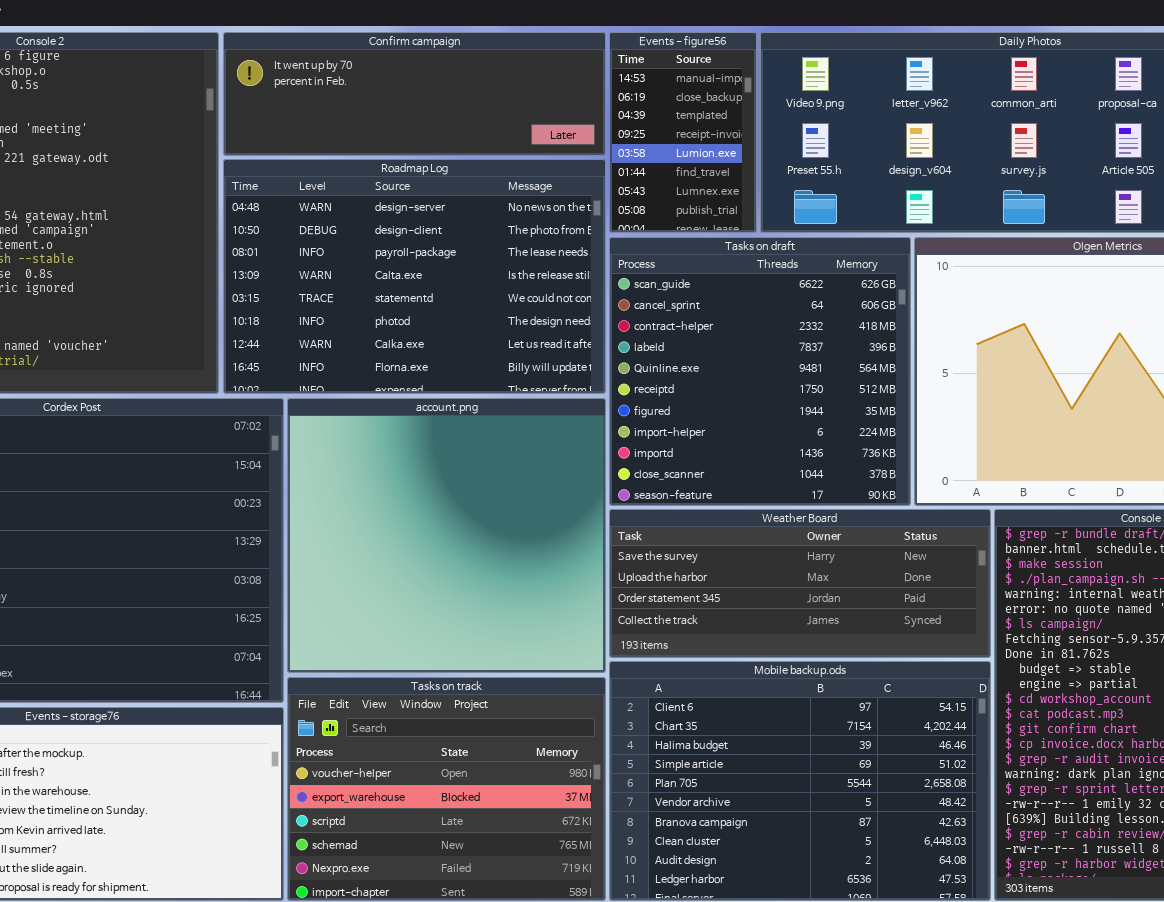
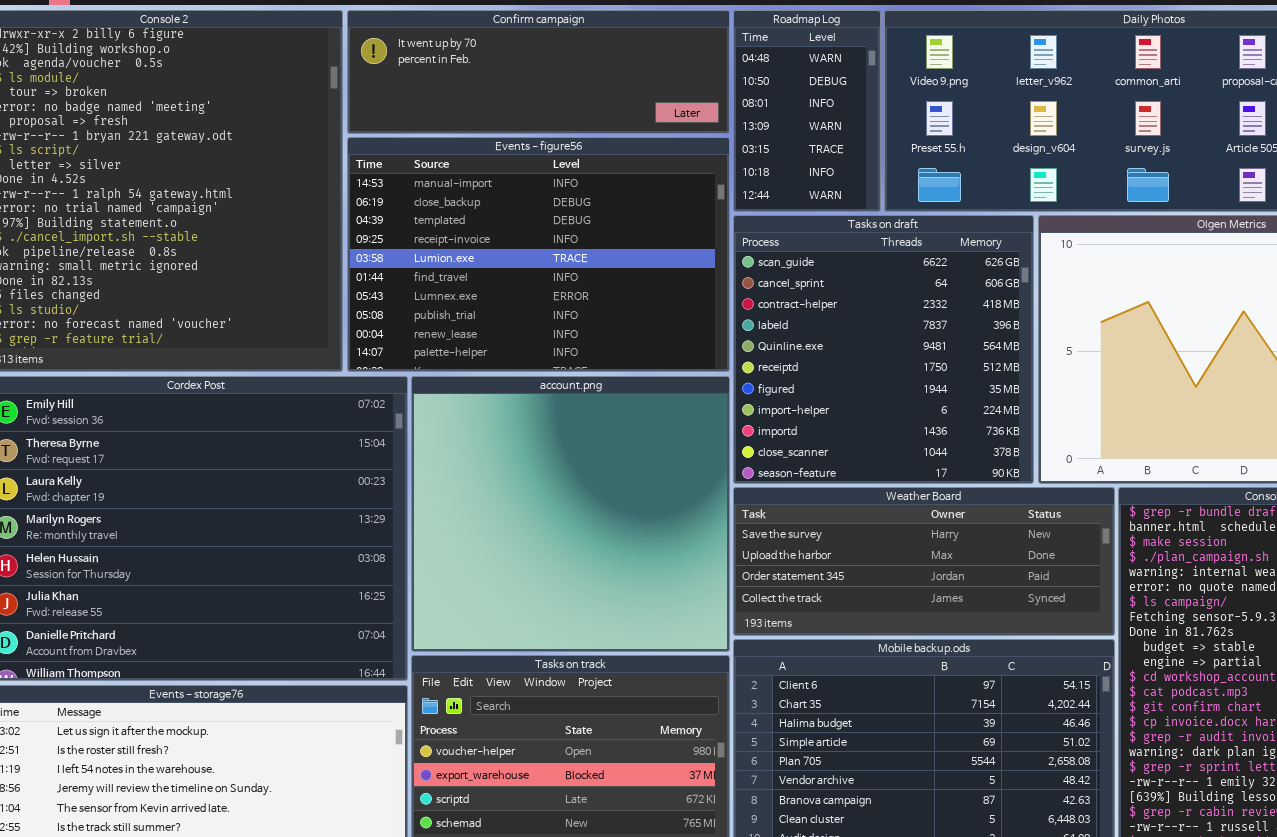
Events - figure56: [609,32,757,233] -> [347,137,730,372], moved, resized
Roadmap Log: [223,159,606,394] -> [733,10,881,212], moved, resized

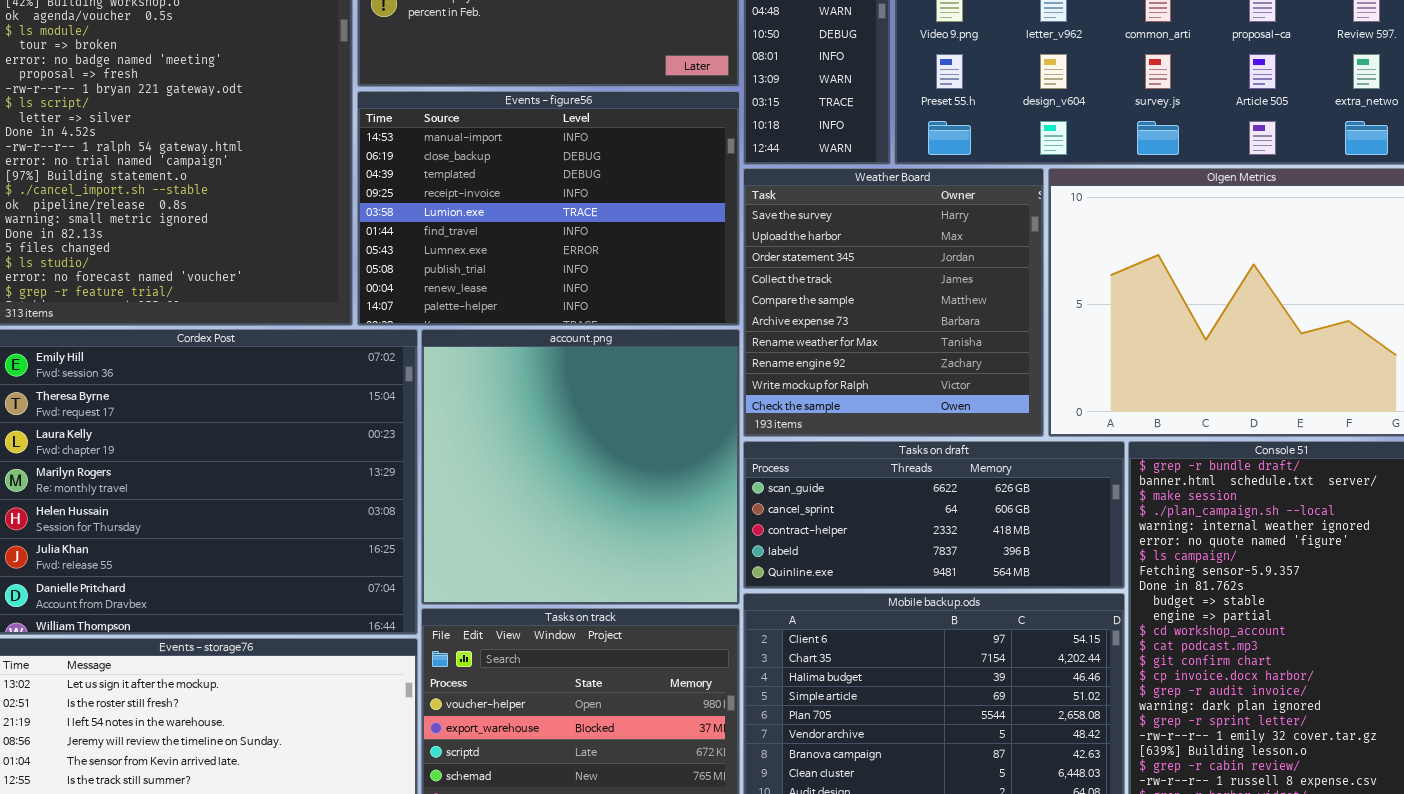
Tasks on draft: [733,215,1034,484] -> [743,441,1125,589], moved, resized
Weather Board: [733,487,1115,636] -> [743,168,1044,437], moved, resized

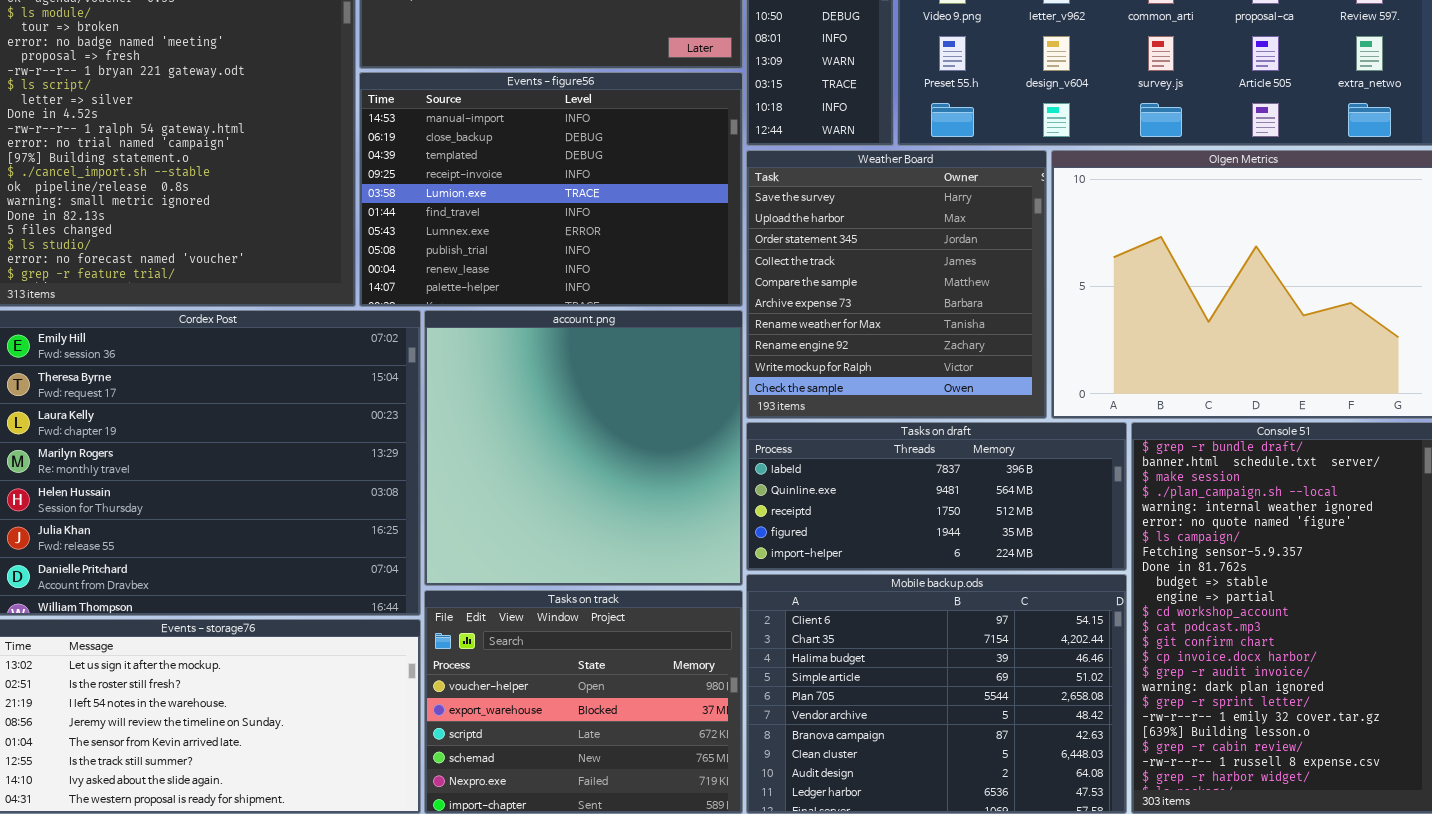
Tasks on draft: [743,441,1125,589] -> [746,422,1127,571], scrolled down 3 rows

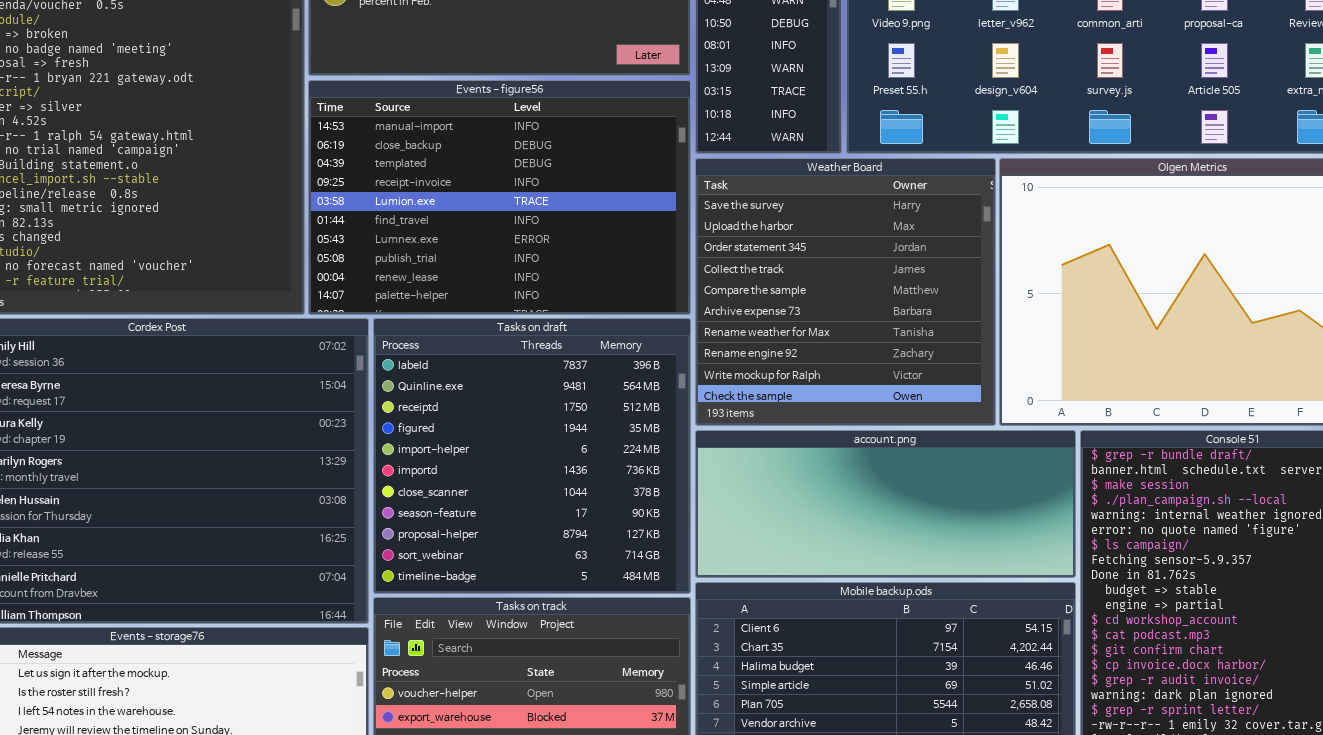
account.png: [424,310,743,586] -> [695,430,1076,578], moved, resized
Tasks on draft: [746,422,1127,571] -> [373,318,691,594], moved, resized

